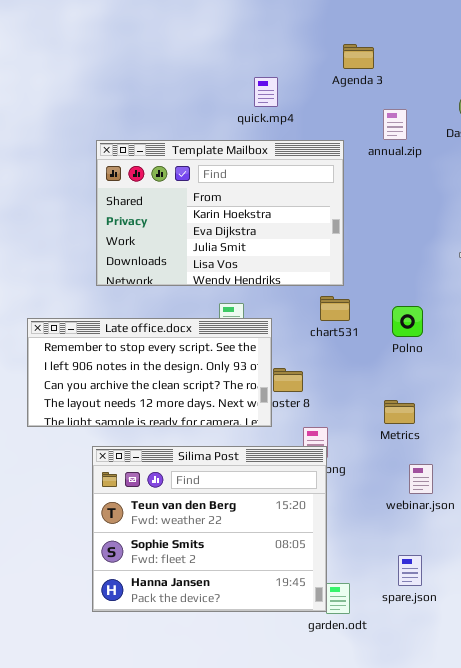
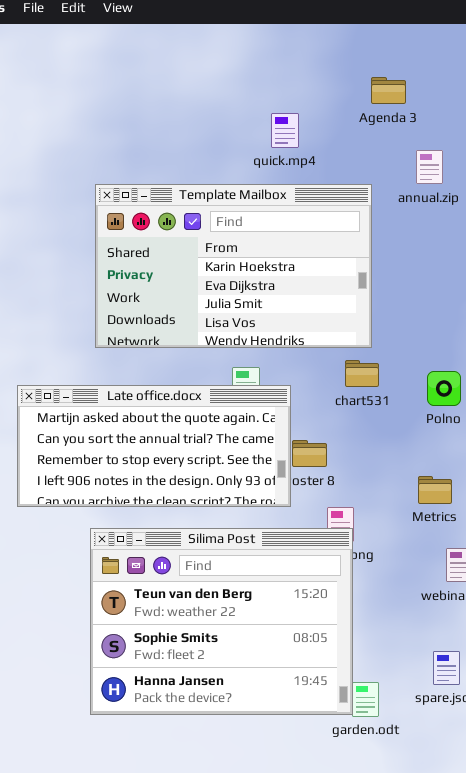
Late office.docx: [27,318,272,427] -> [17,385,291,507], scrolled up 2 rows

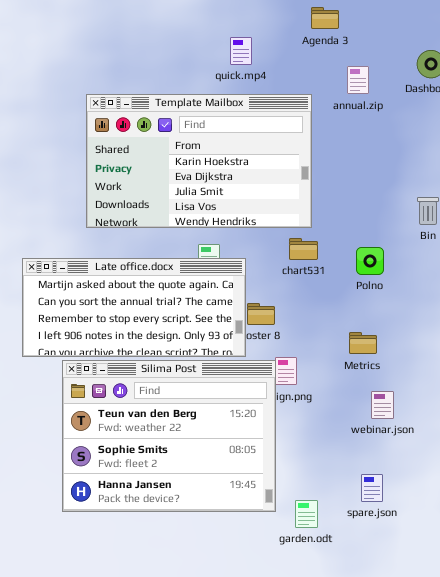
Silima Post: [90,528,353,715] -> [62,360,276,512], moved

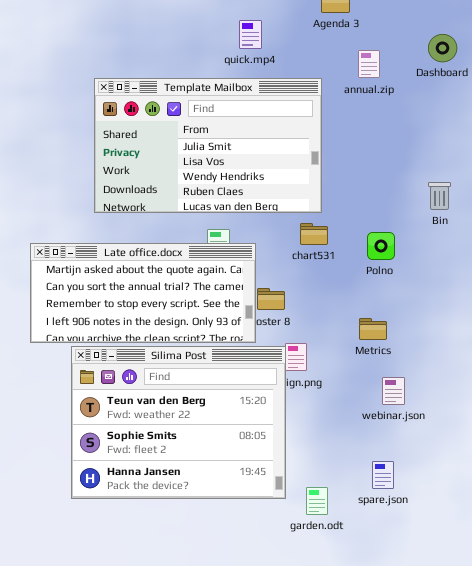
Template Mailbox: [86,94,312,228] -> [94,78,322,213], scrolled down 2 rows

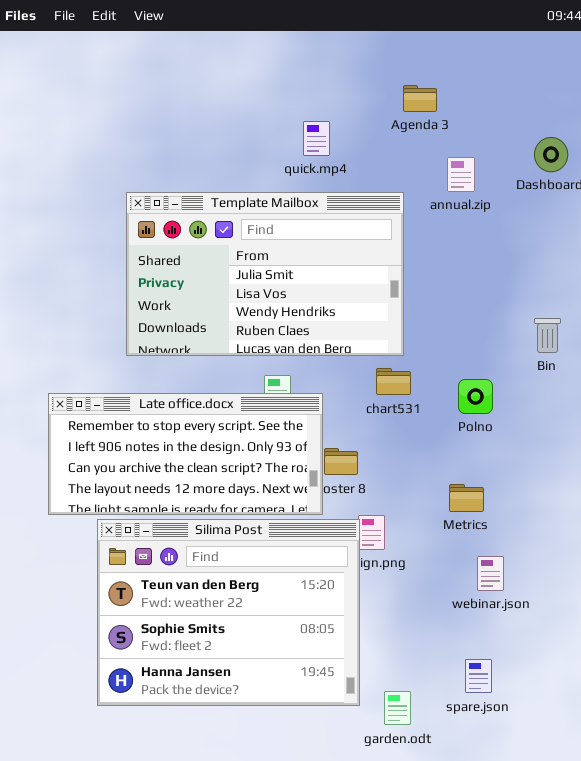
Late office.docx: [30,243,256,343] -> [48,393,323,515], scrolled down 2 rows

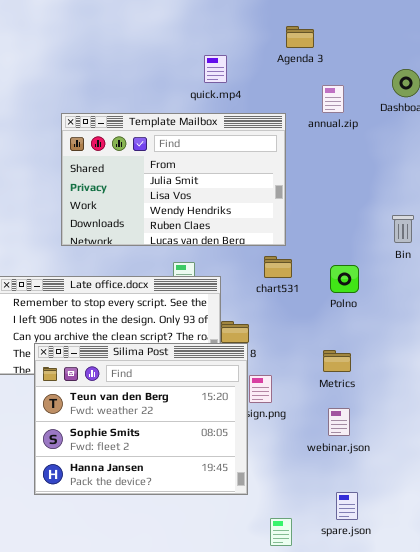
Silima Post: [97,519,360,706] -> [34,343,248,495], moved
webinar.json: [477,556,504,591] -> [328,408,350,436], moved

